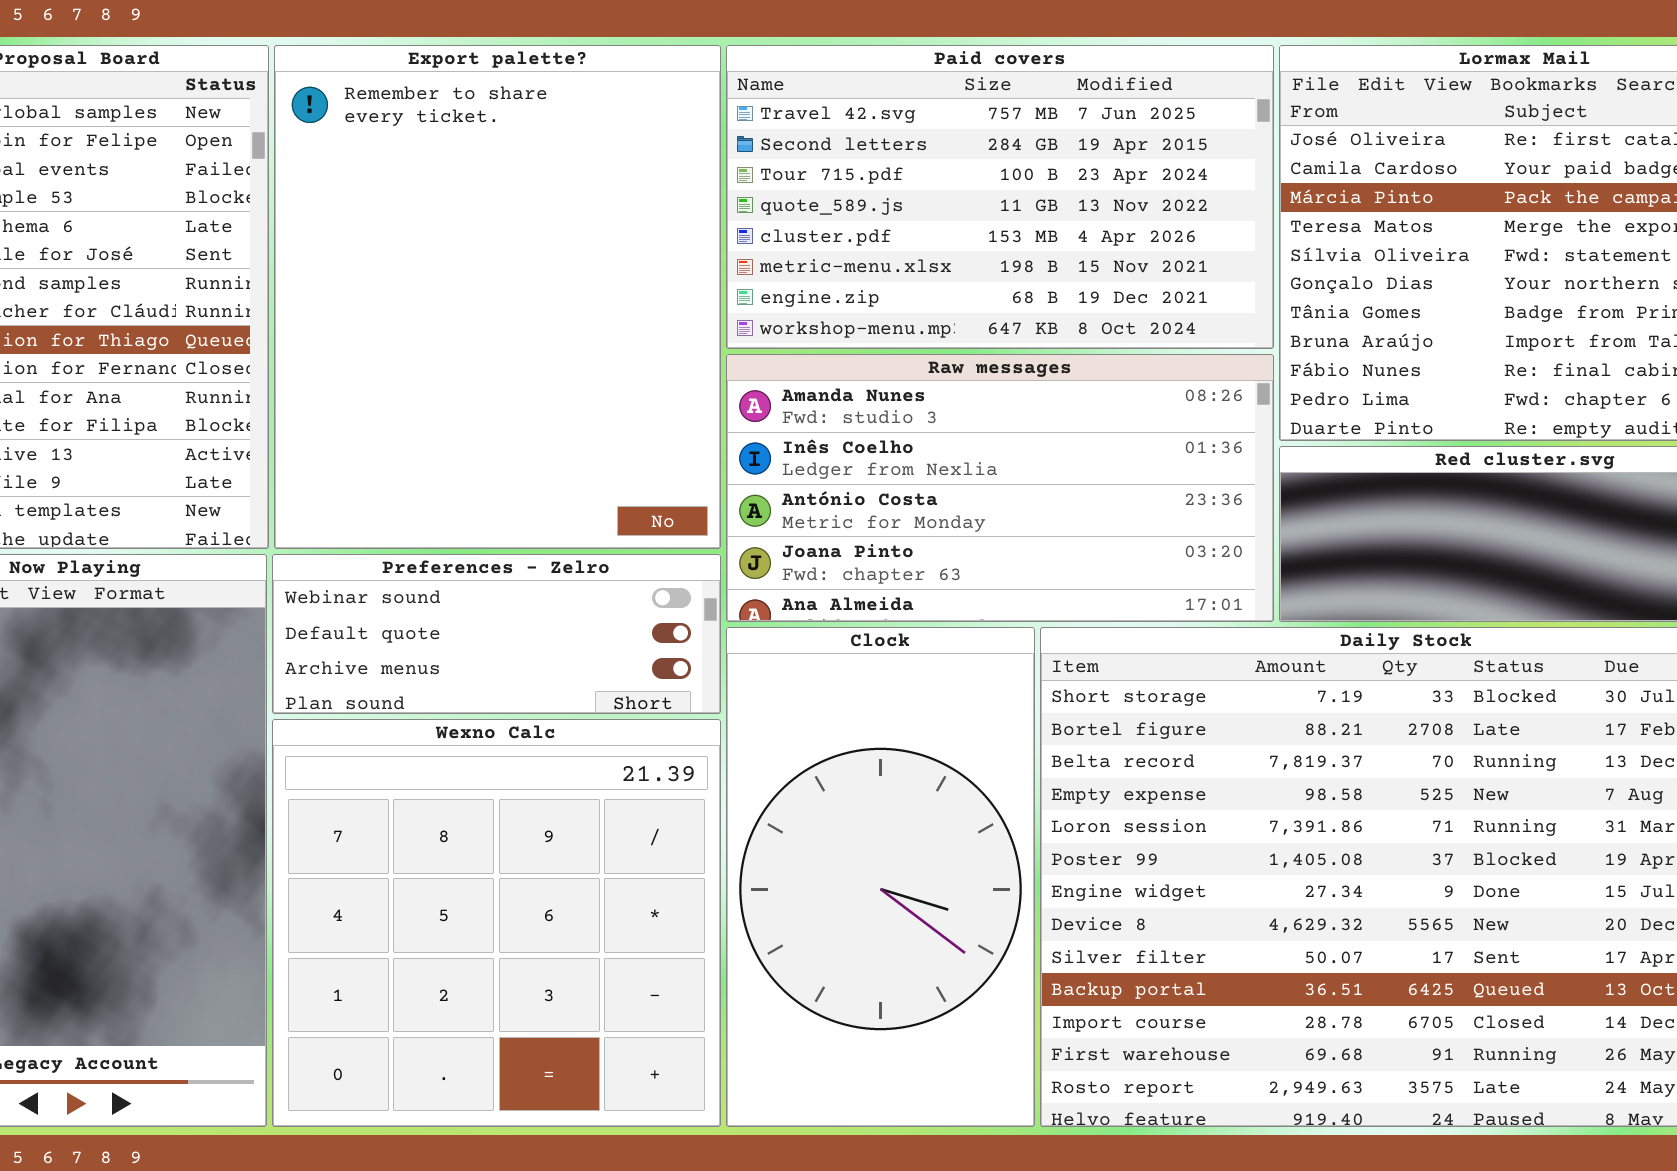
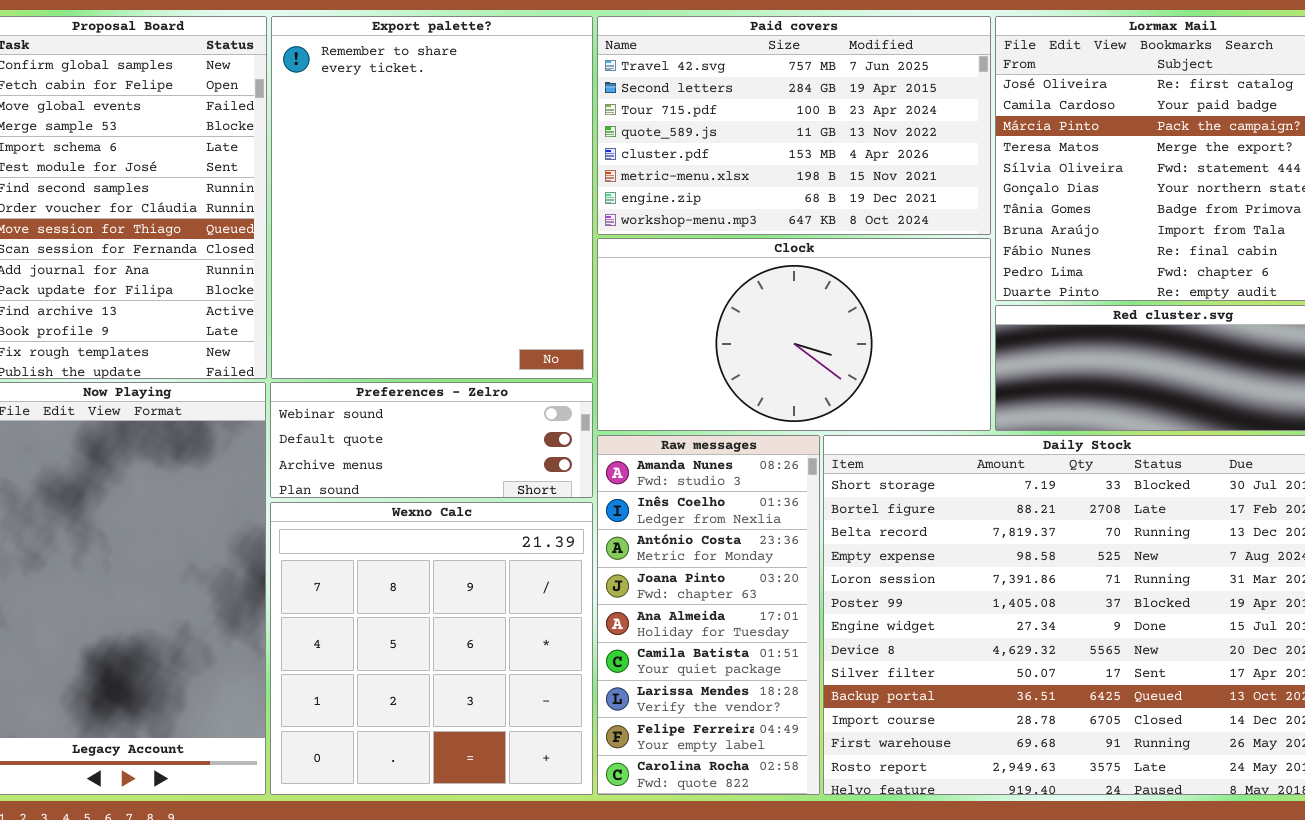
Raw messages: [726,354,1274,622] -> [597,435,820,795], moved, resized
Clock: [726,627,1035,1127] -> [597,238,991,431], moved, resized

